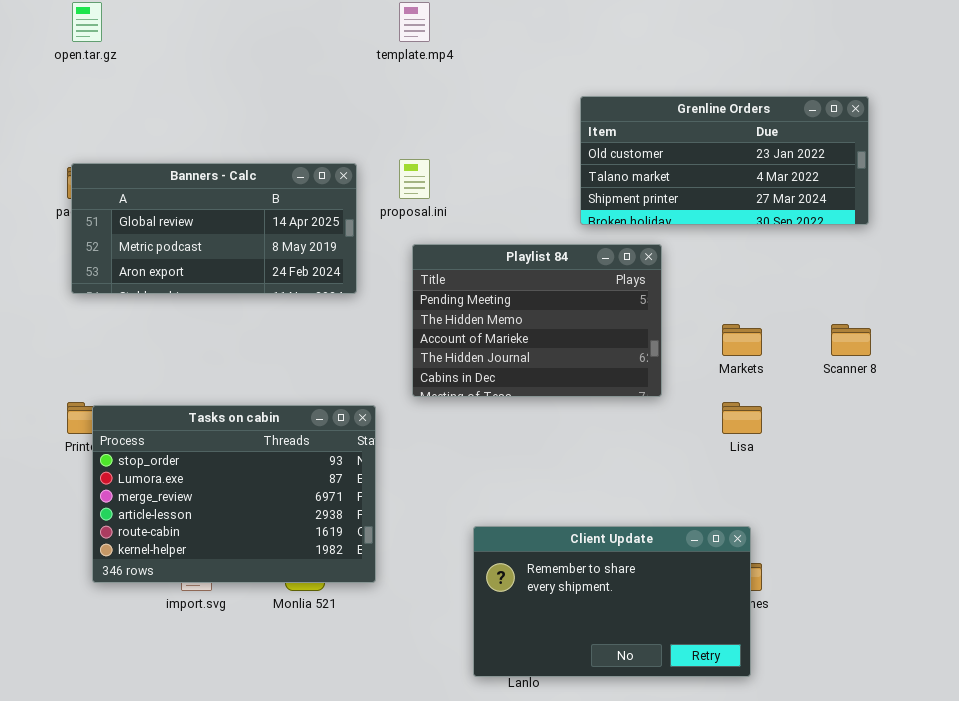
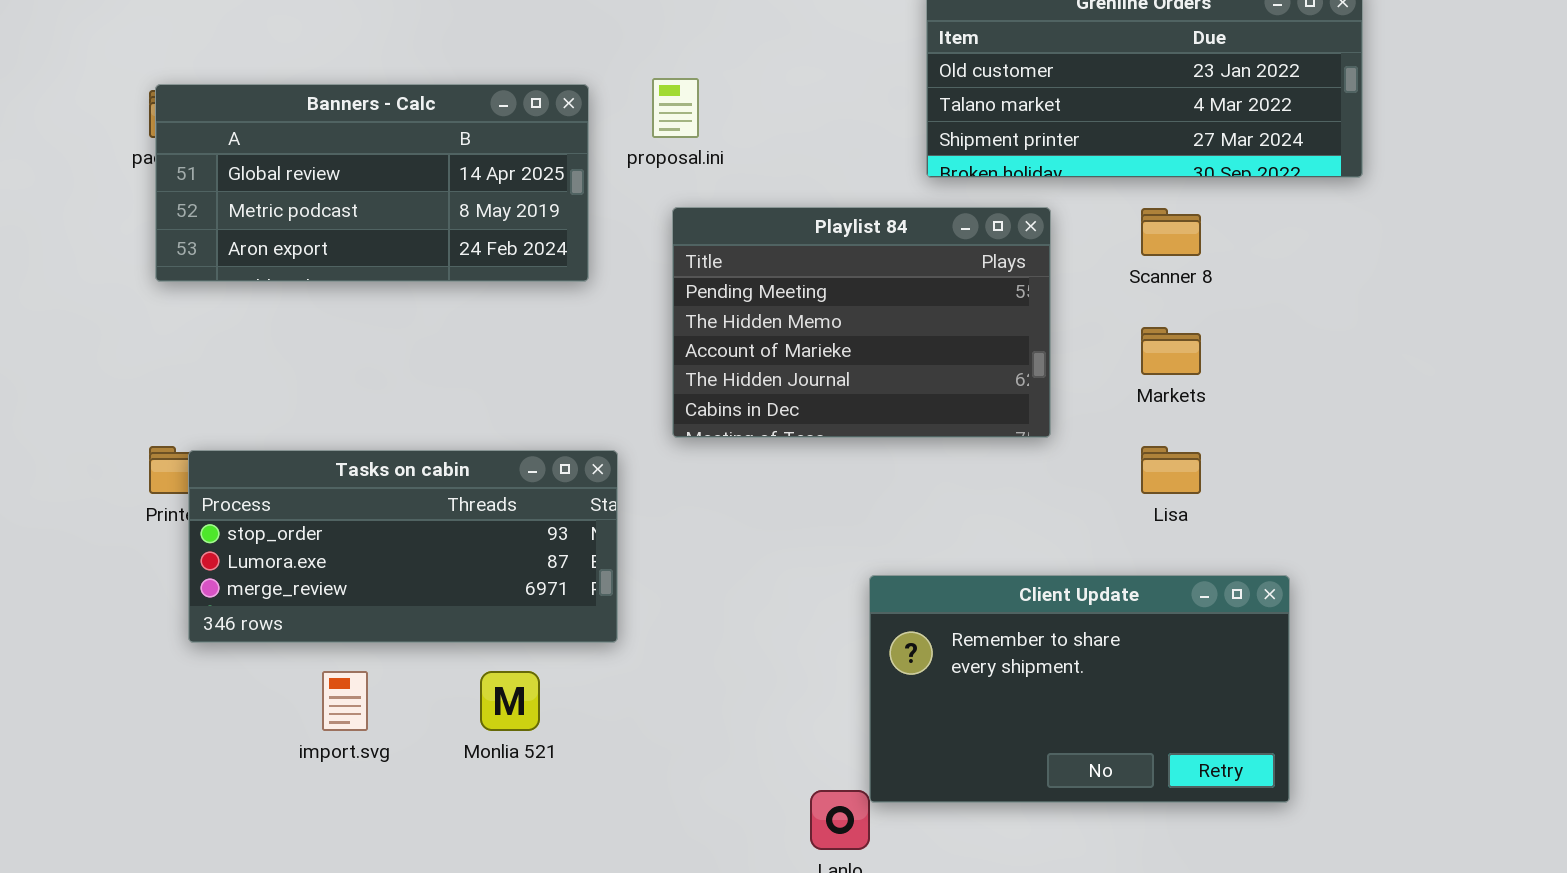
Scanner 8: [831,324,871,356] -> [1141,208,1201,256], moved
Tasks on cabin: [92,405,376,583] -> [188,450,618,643], resized
Client Update: [473,526,751,677] -> [869,575,1290,803], moved

